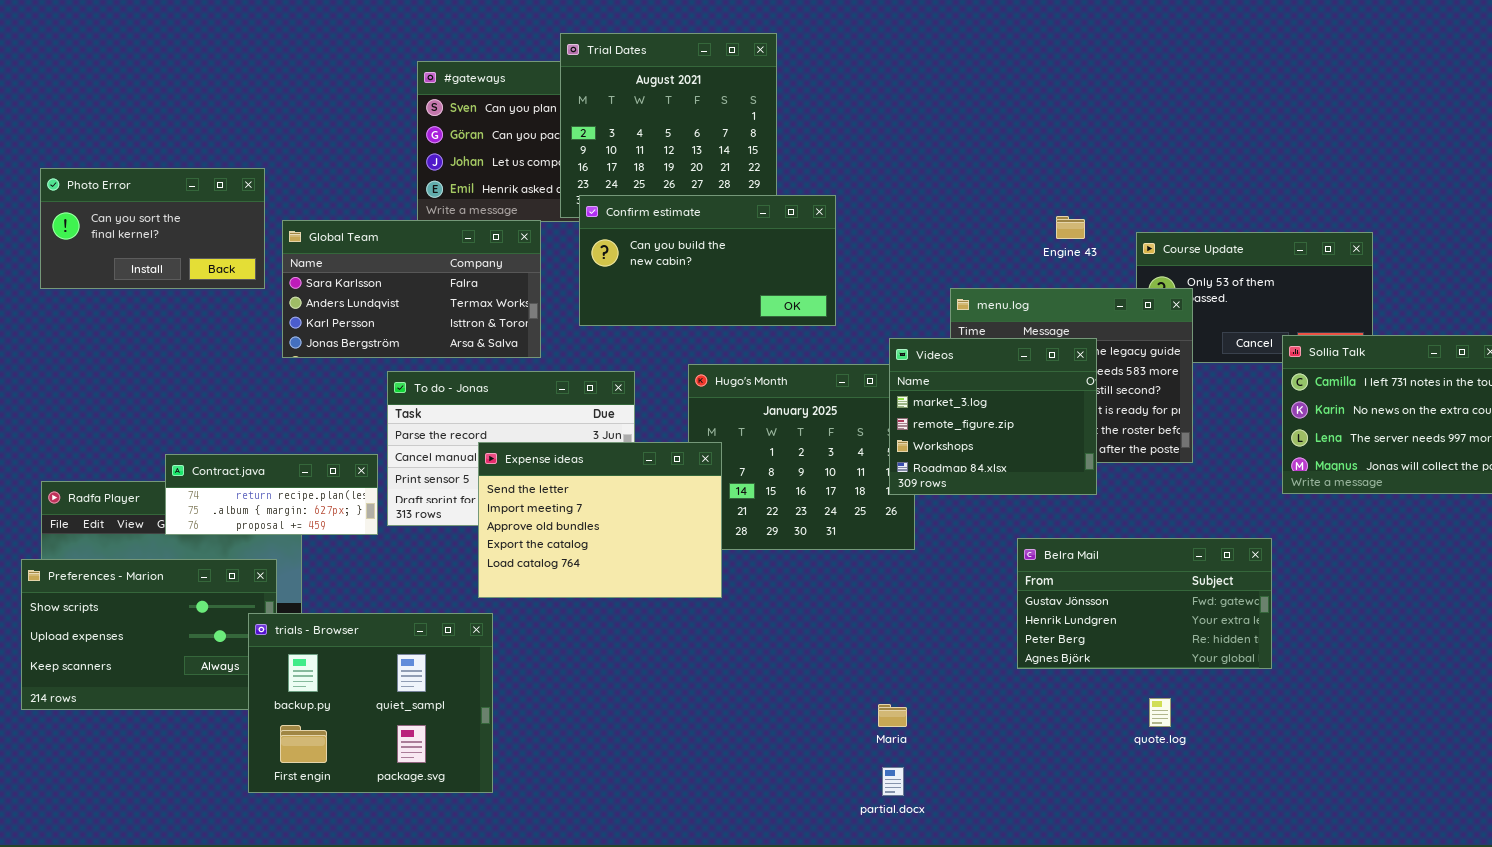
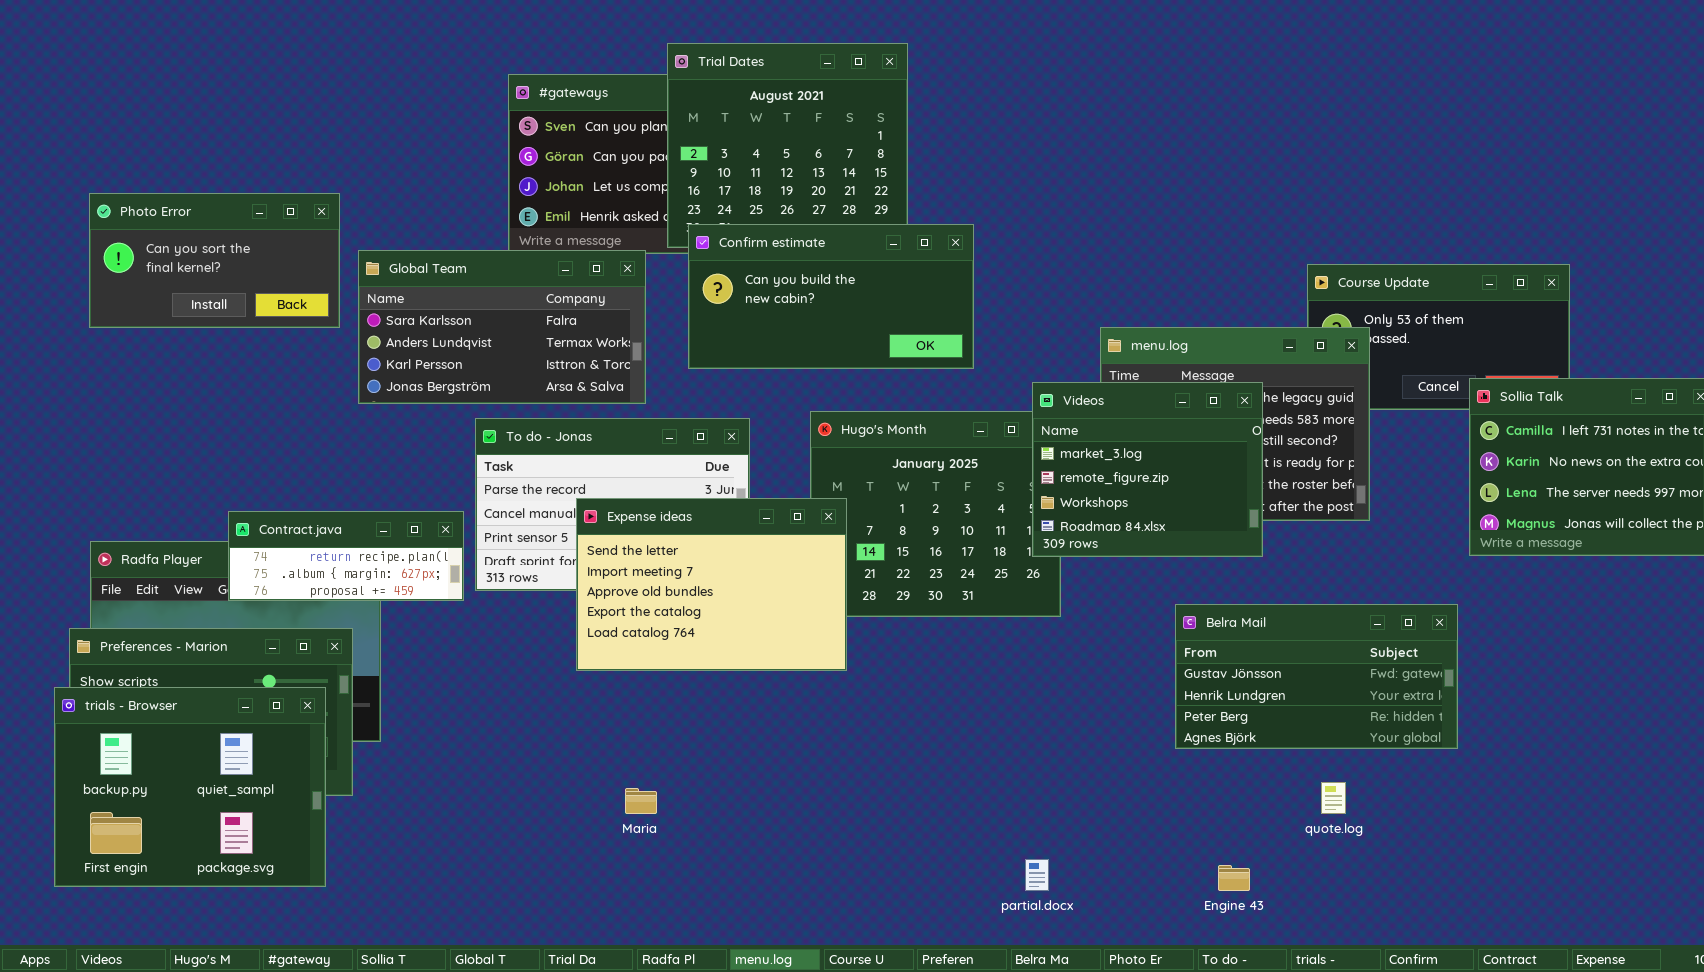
Engine 43: [1056,216,1085,239] -> [1218,865,1250,891], moved
trials - Browser: [248,613,493,793] -> [54,687,326,887], moved
Maria: [878,704,907,727] -> [625,788,657,814], moved

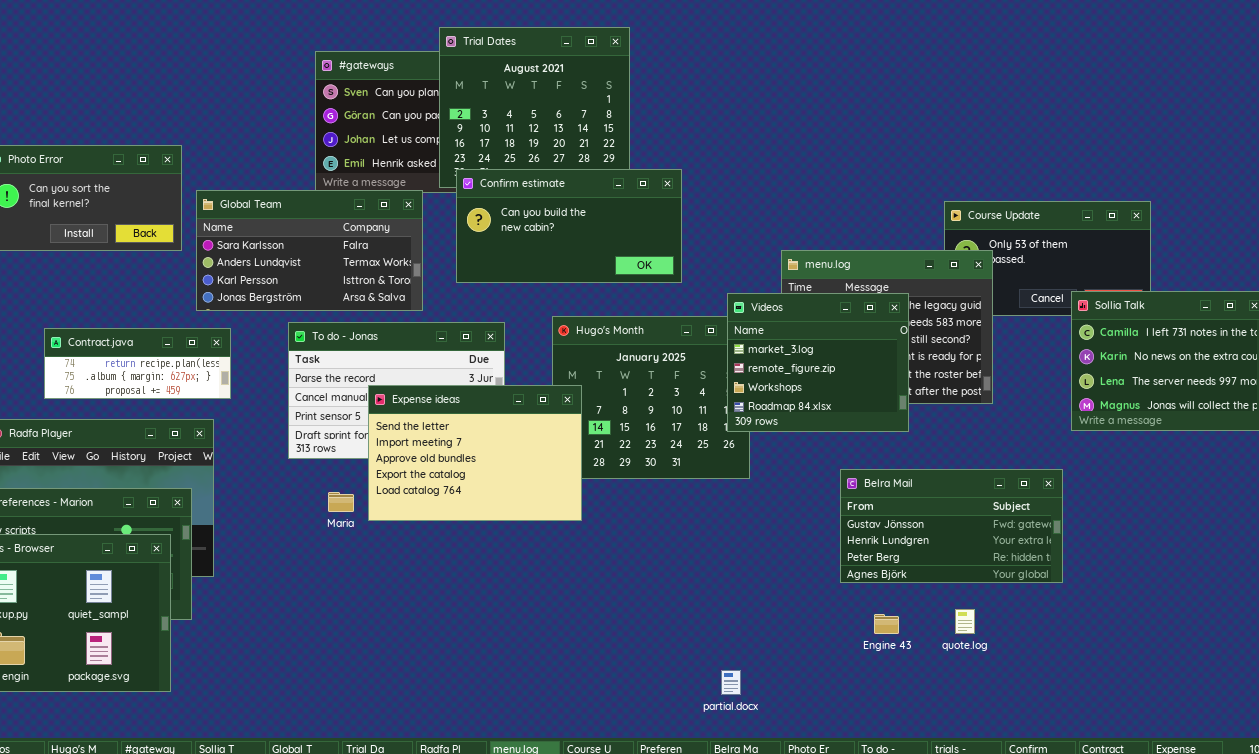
Contract.java: [228,511,464,601] -> [44,328,231,399], moved
Maria: [625,788,657,814] -> [328,492,354,512], moved
Engine 43: [1218,865,1250,891] -> [874,614,899,634], moved

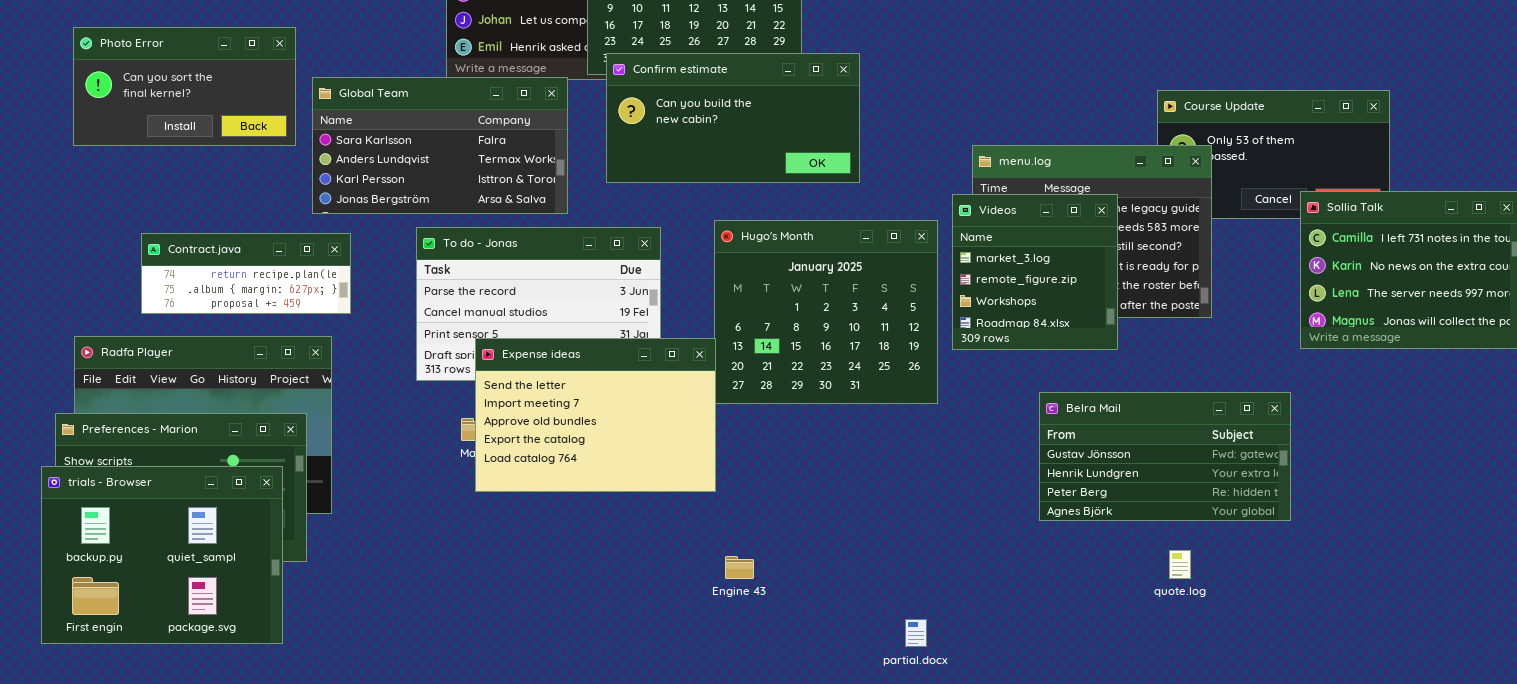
Videos: [727,293,909,432] -> [952,194,1118,350], resized
Expense ideas: [368,385,582,521] -> [475,338,716,492], moved
Engine 43: [874,614,899,634] -> [725,556,754,579], moved

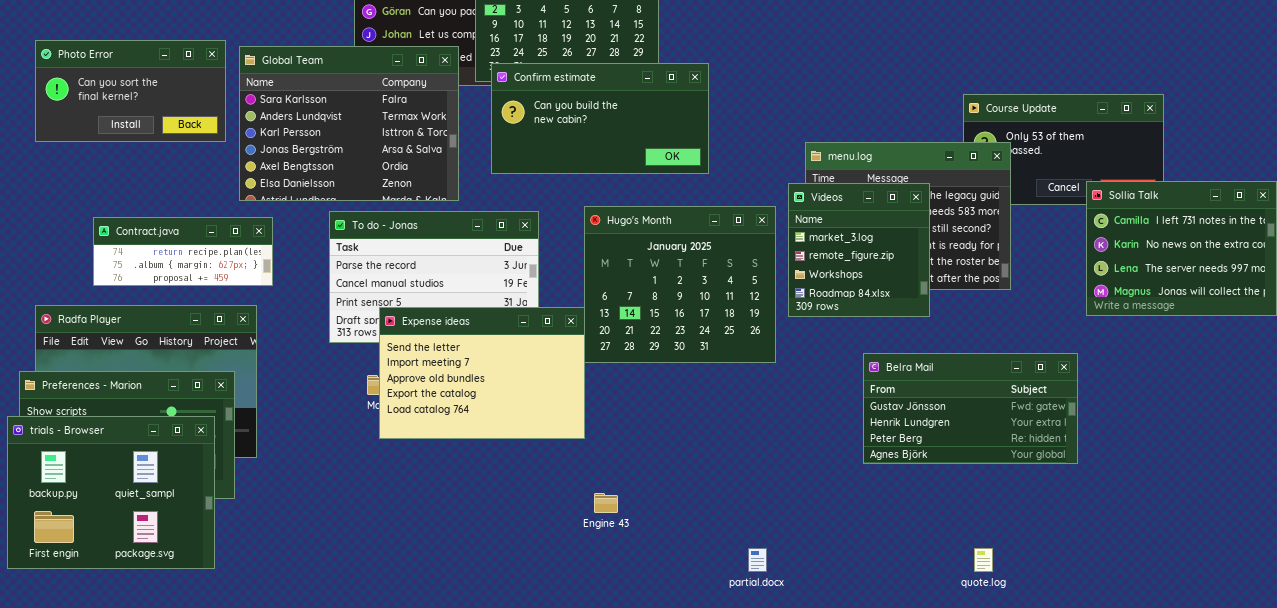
Global Team: [312,77,568,214] -> [239,46,459,201], resized
quote.log: [1169,550,1191,579] -> [974,548,993,572], moved

